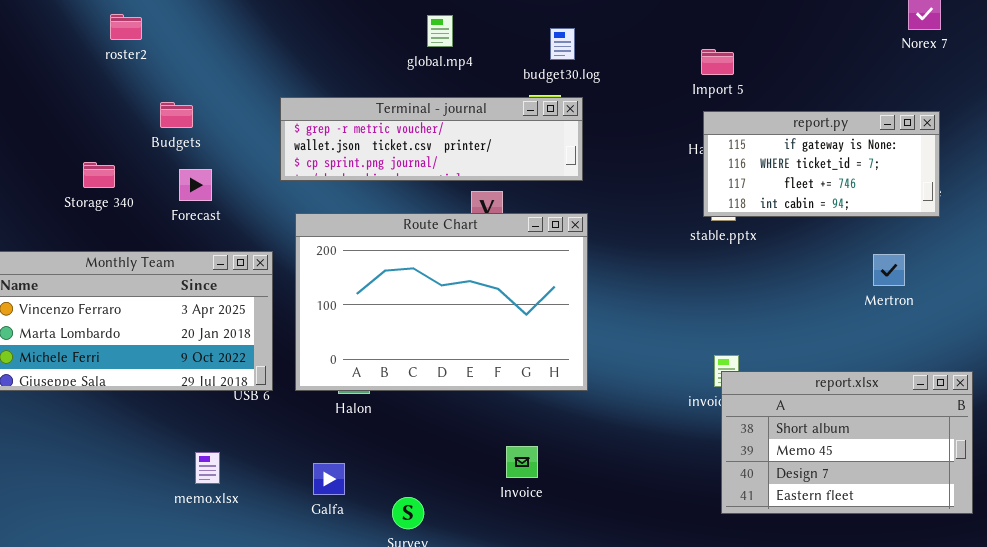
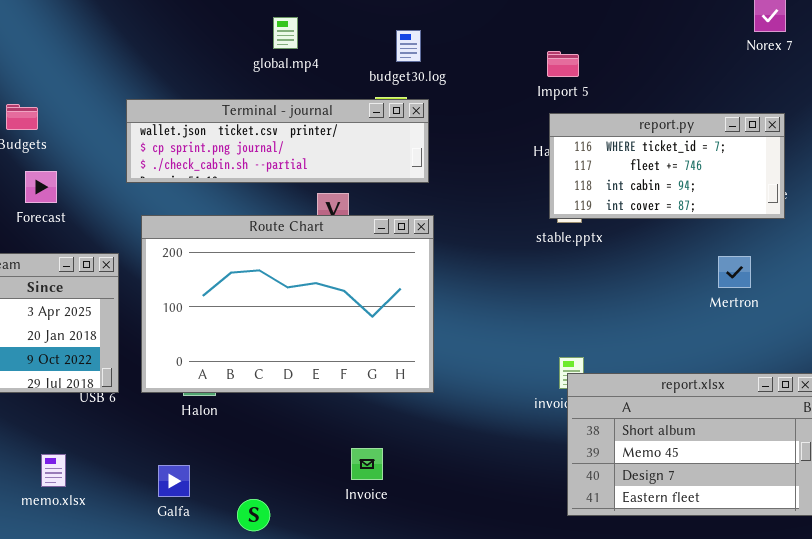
Terminal - journal: [280,97,583,181] -> [126,99,429,183], scrolled down 1 row
report.py: [703,111,940,217] -> [549,113,785,219], scrolled down 1 row

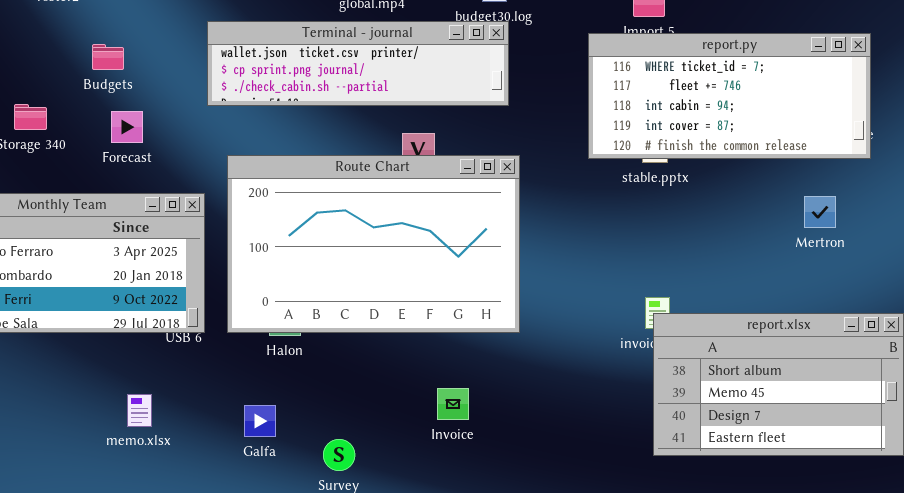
Terminal - journal: [126,99,429,183] -> [207,21,509,106], moved
report.py: [549,113,785,219] -> [588,33,871,159], resized

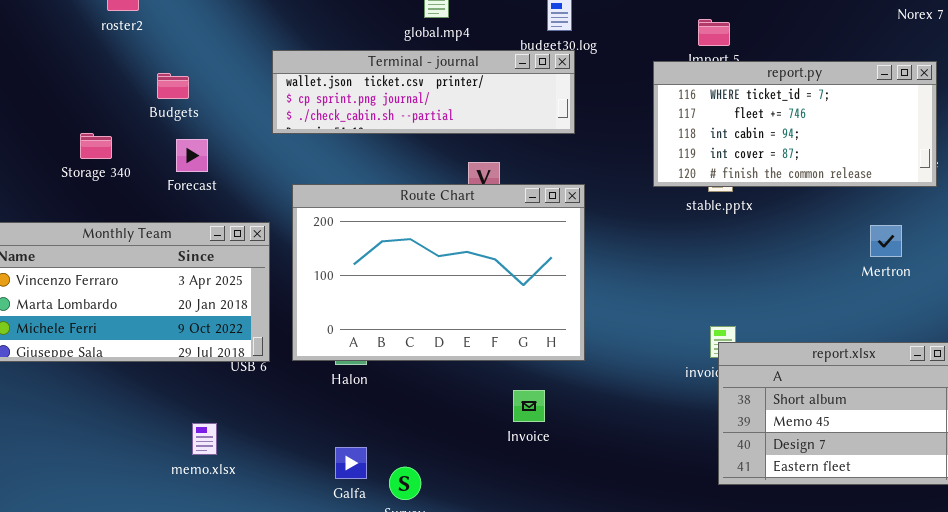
Invoice: [437,388,469,420] -> [513,390,545,422], moved
Galfa: [244,405,276,437] -> [335,447,367,479], moved

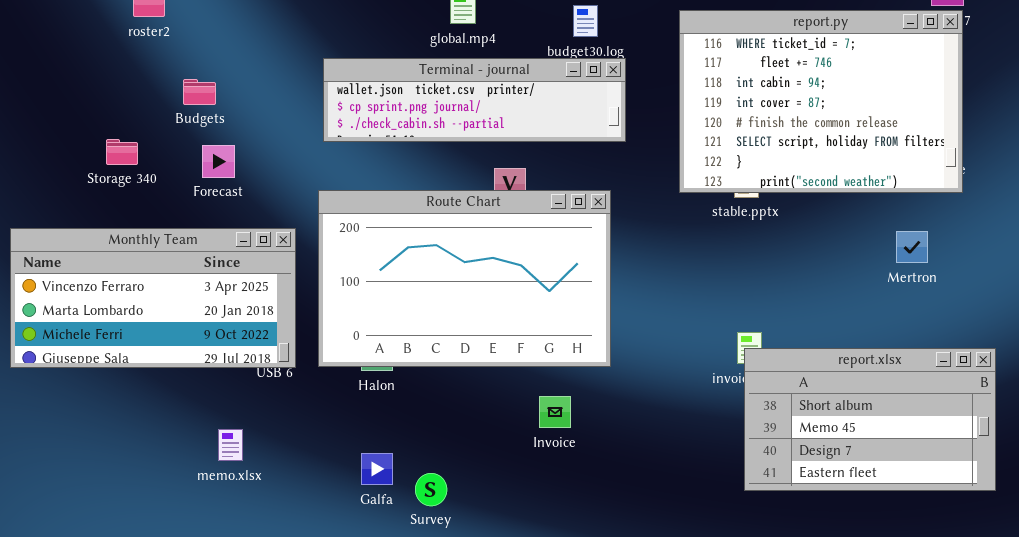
Terminal - journal: [272,50,575,134] -> [323,58,626,142], moved
report.py: [653,61,937,187] -> [679,10,963,193], resized

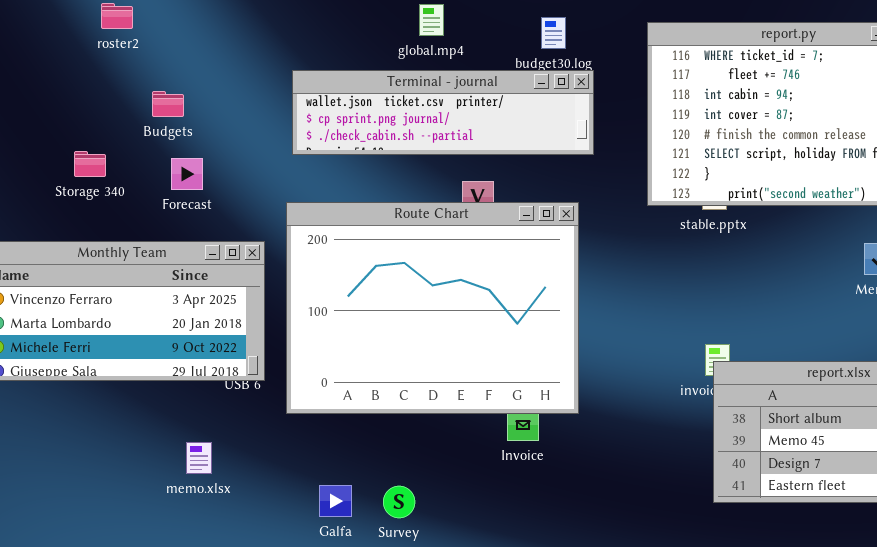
Route Chart: [318,190,611,367] -> [286,202,579,414], resized
Galfa: [361,453,393,485] -> [319,485,352,517], moved

